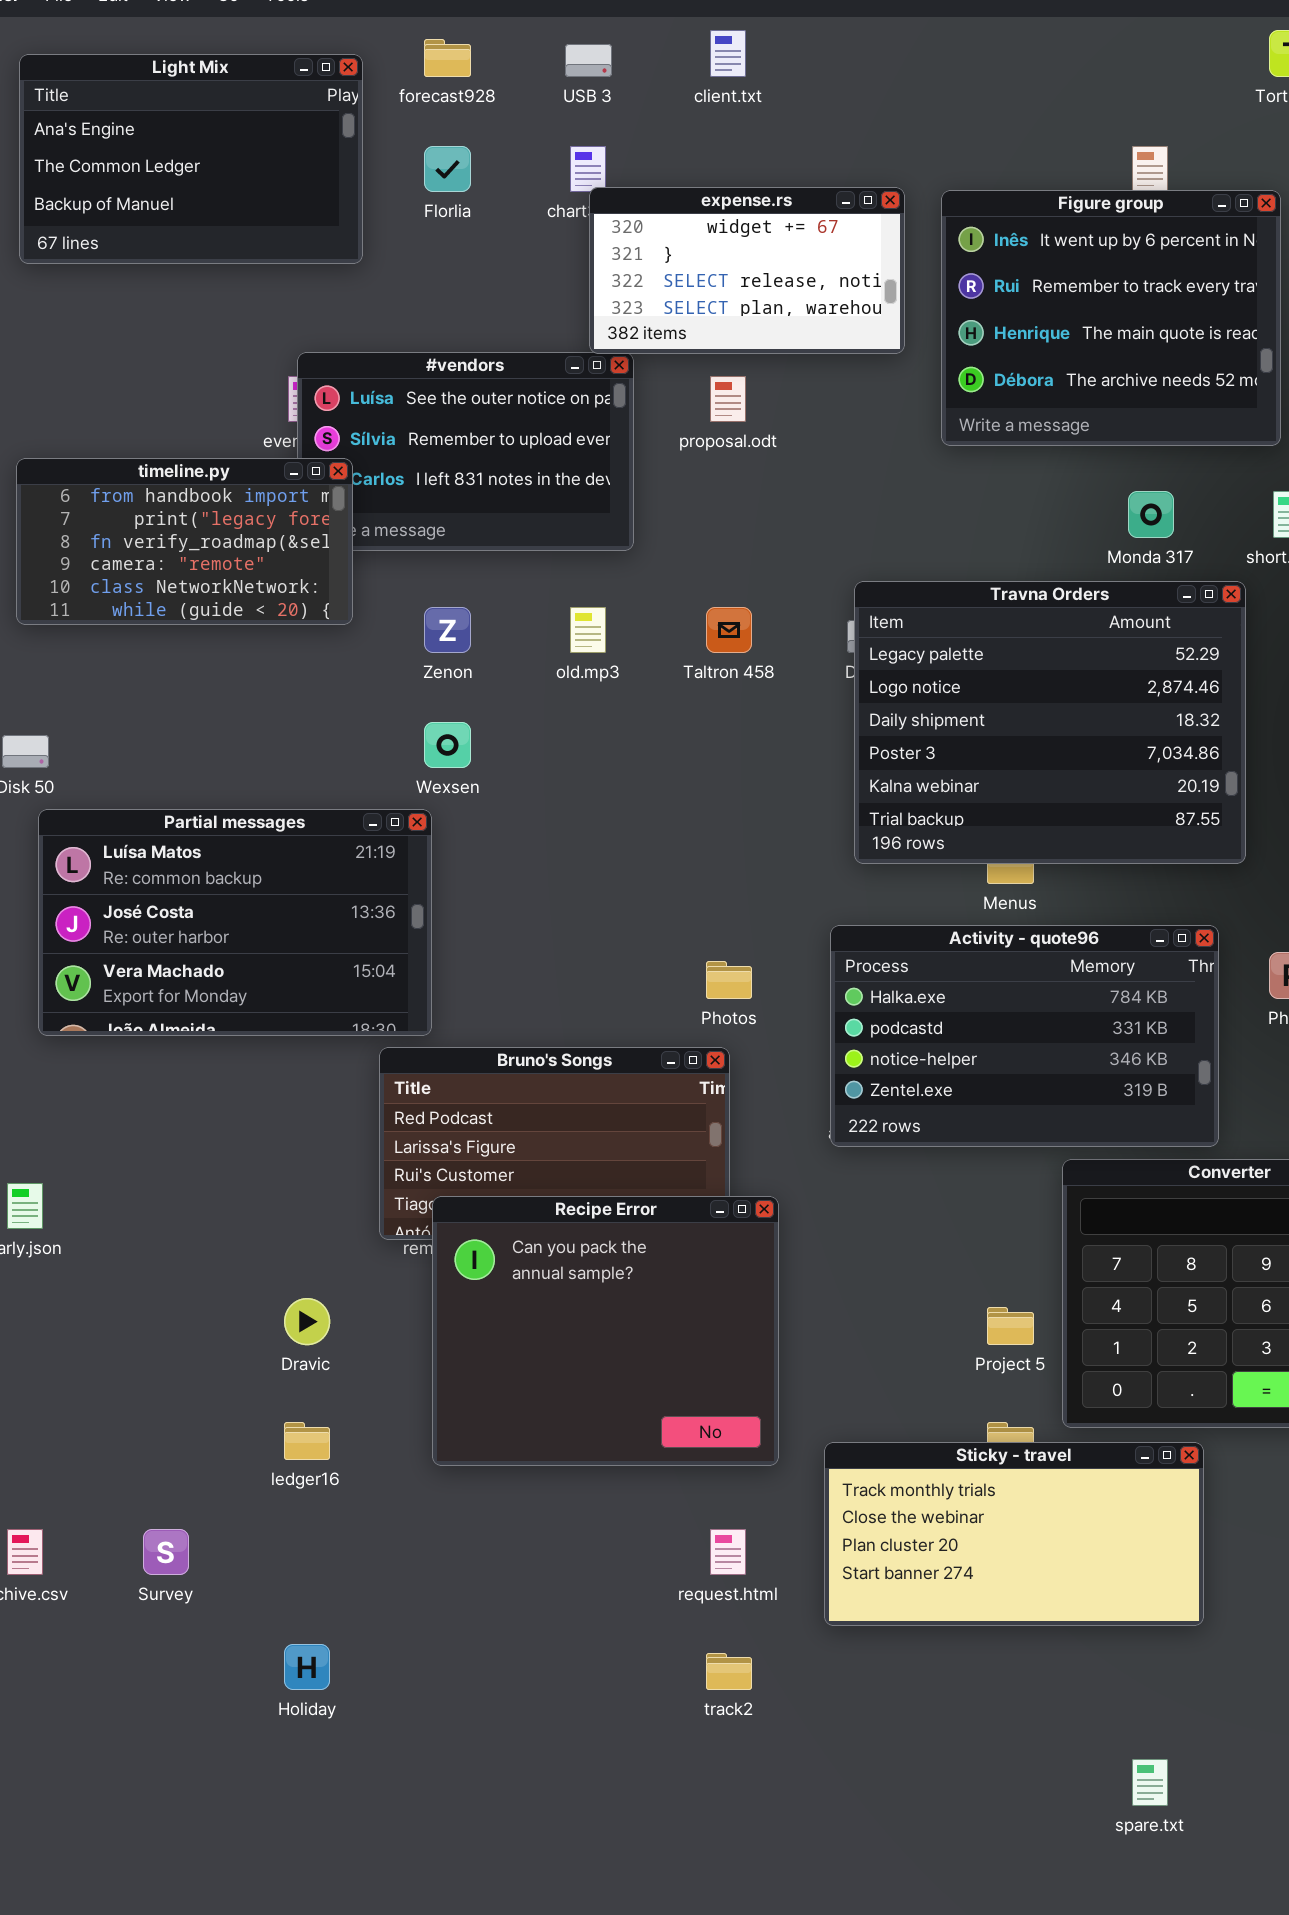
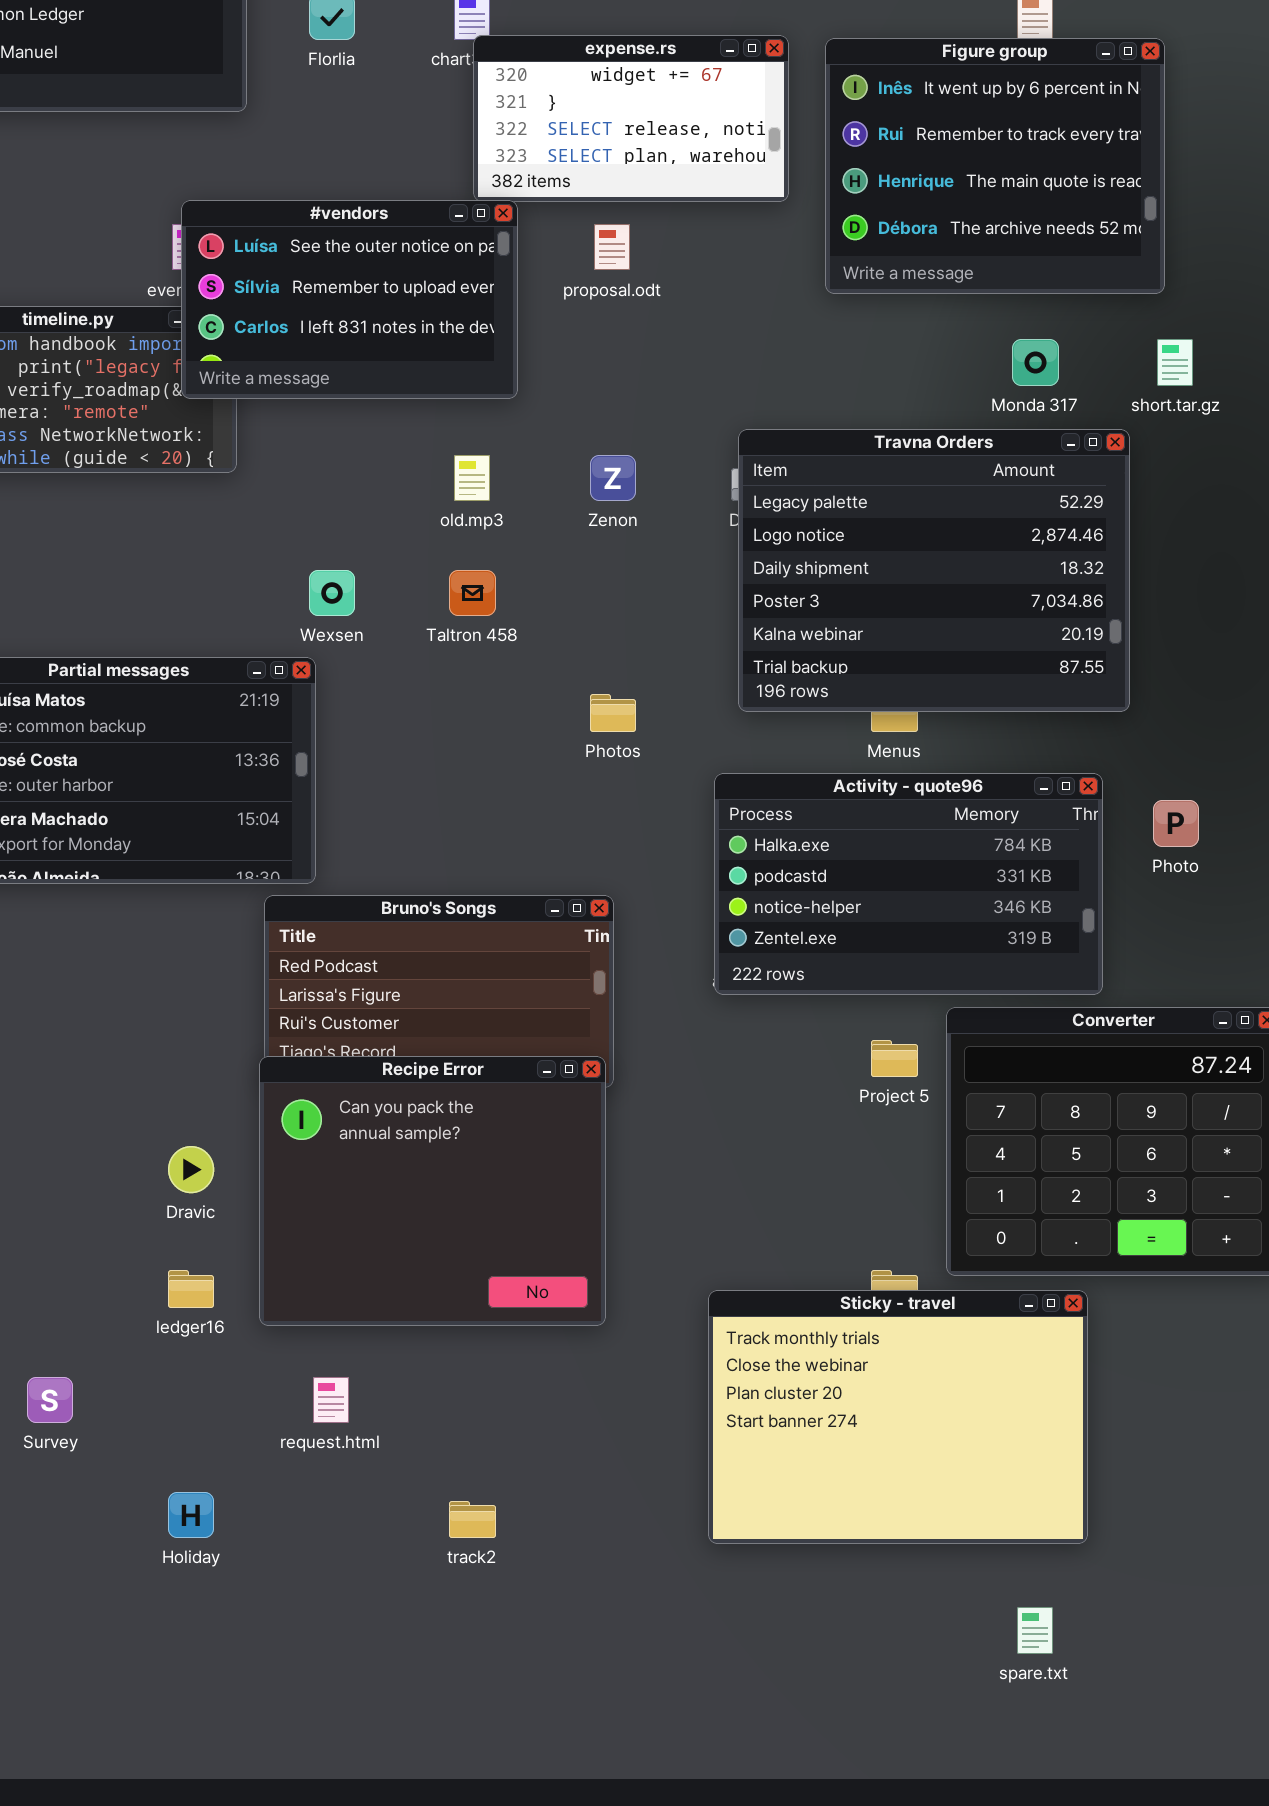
#vendors: [297,352,634,551] -> [181,200,518,399], raised
Zenon: [424,607,471,653] -> [590,455,636,501], moved
Taltron 458: [706,607,752,653] -> [449,570,496,616], moved
Photos: [706,961,752,999] -> [590,694,636,732], moved
Recipe Error: [432,1196,779,1466] -> [259,1056,606,1326], moved
Project 5: [987,1307,1034,1345] -> [871,1040,918,1077], moved
Sticky - travel: [824,1442,1204,1626] -> [708,1290,1088,1544], resized
request.html: [710,1529,746,1575] -> [313,1377,349,1423], moved
track2: [706,1653,752,1690] -> [449,1501,496,1538], moved

